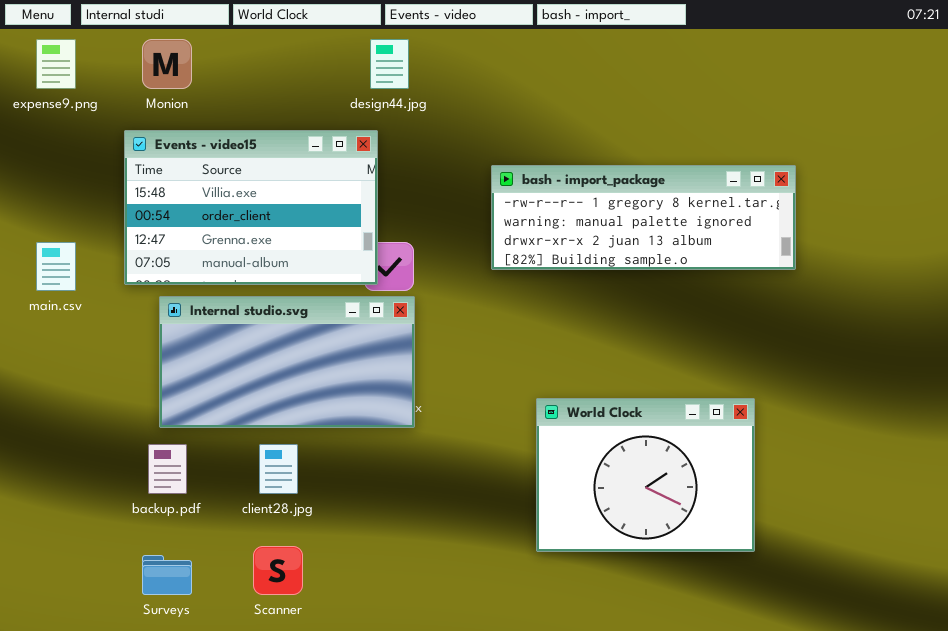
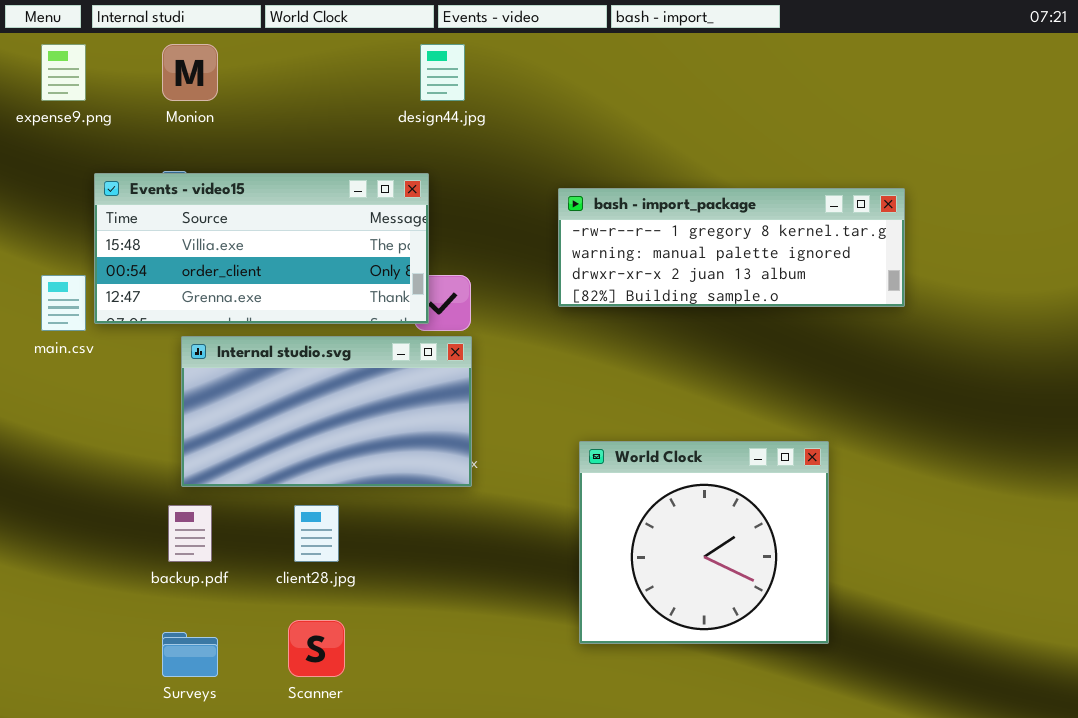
Events - video15: [124,130,378,285] -> [94,173,429,324], resized
World Clock: [536,398,755,552] -> [579,441,829,644], moved, resized

